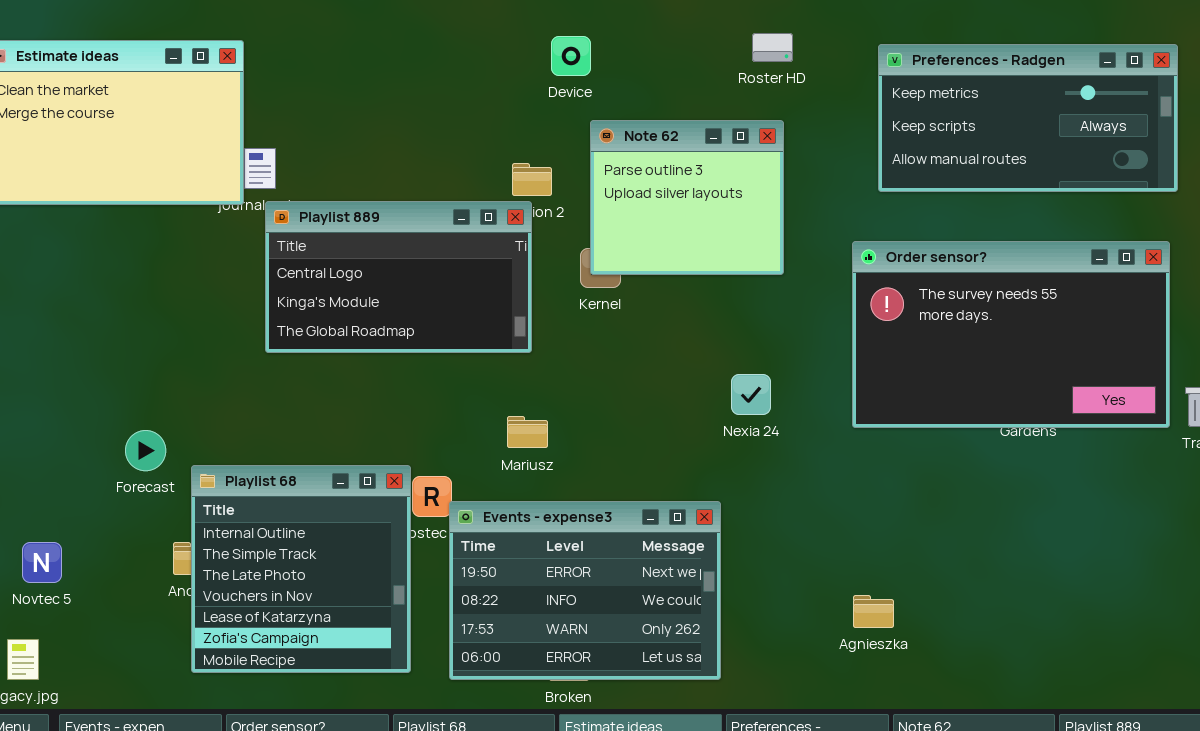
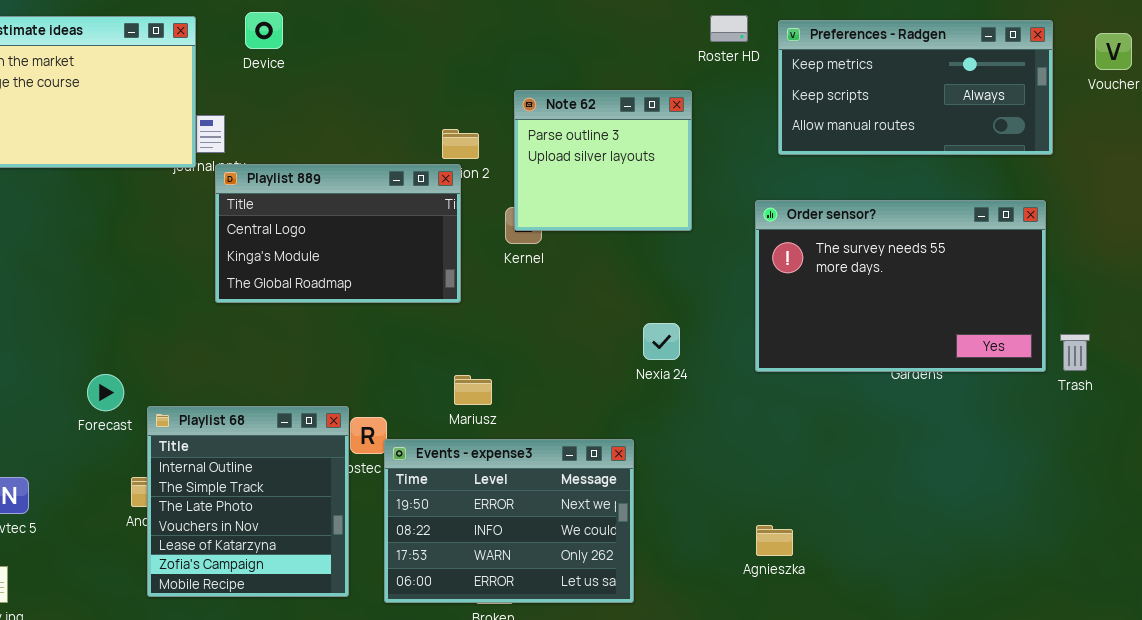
Roster HD: [752,33,793,62] -> [710,15,748,42], moved
Device: [551,36,591,76] -> [245,12,283,49], moved
Mariusz: [507,416,548,448] -> [454,375,492,405], moved

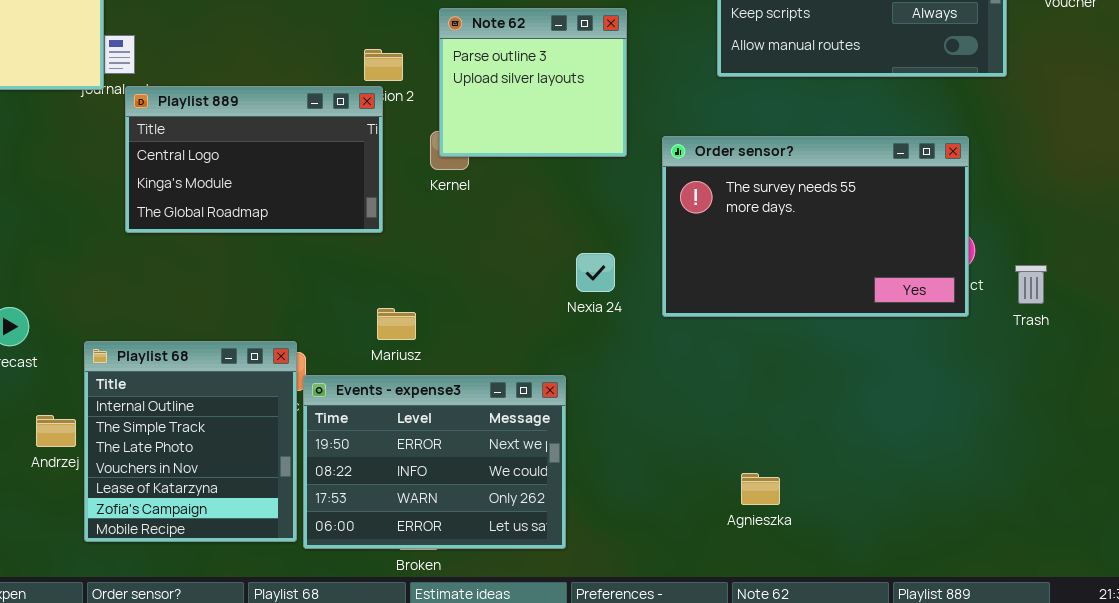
Order sensor?: [755,200,1046,372] -> [662,136,969,317], moved
Playlist 68: [147,406,349,597] -> [84,341,297,542], moved
Agnieszka: [756,525,793,556] -> [741,473,780,505], moved

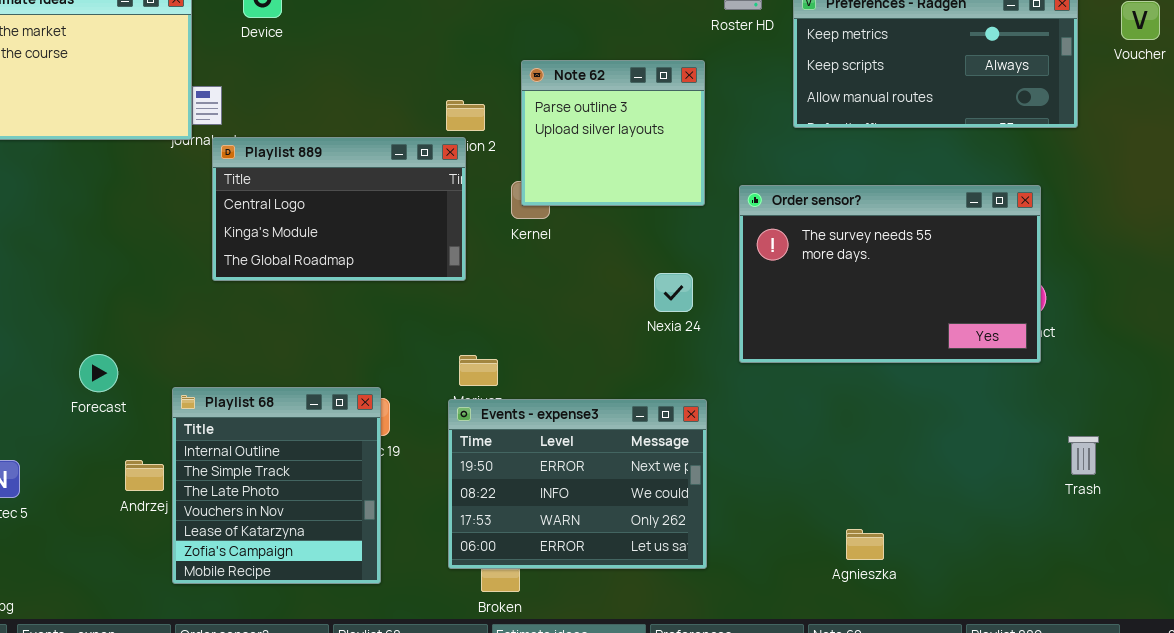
Nexia 24: [576,253,615,292] -> [654,273,693,312], moved
Trash: [1015,265,1047,304] -> [1068,436,1099,475], moved
Events - expense3: [303,375,566,549] -> [448,399,707,569], moved
Agnieszka: [741,473,780,505] -> [846,529,884,560], moved

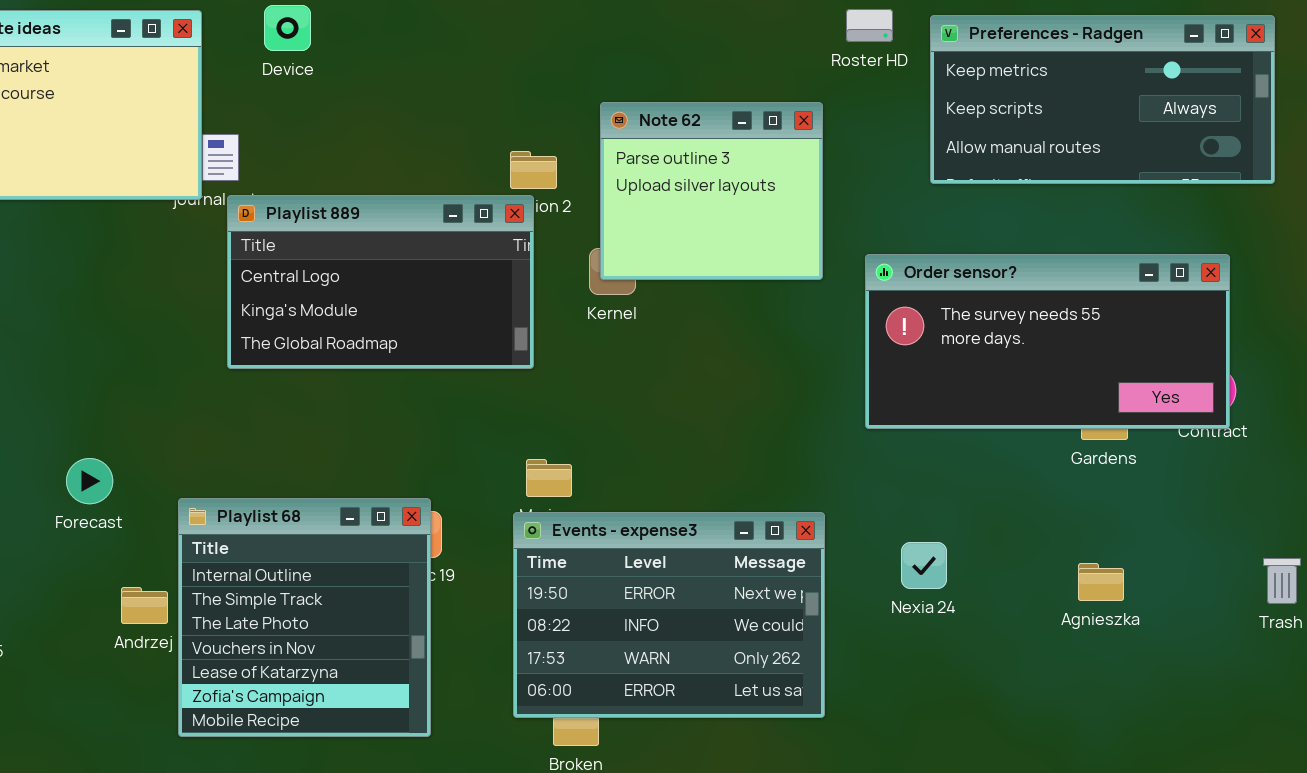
Order sensor?: [739,185,1041,363] -> [865,254,1230,429], resized
Nexia 24: [654,273,693,312] -> [901,542,947,589], moved
Agnieszka: [846,529,884,560] -> [1078,563,1124,601], moved

